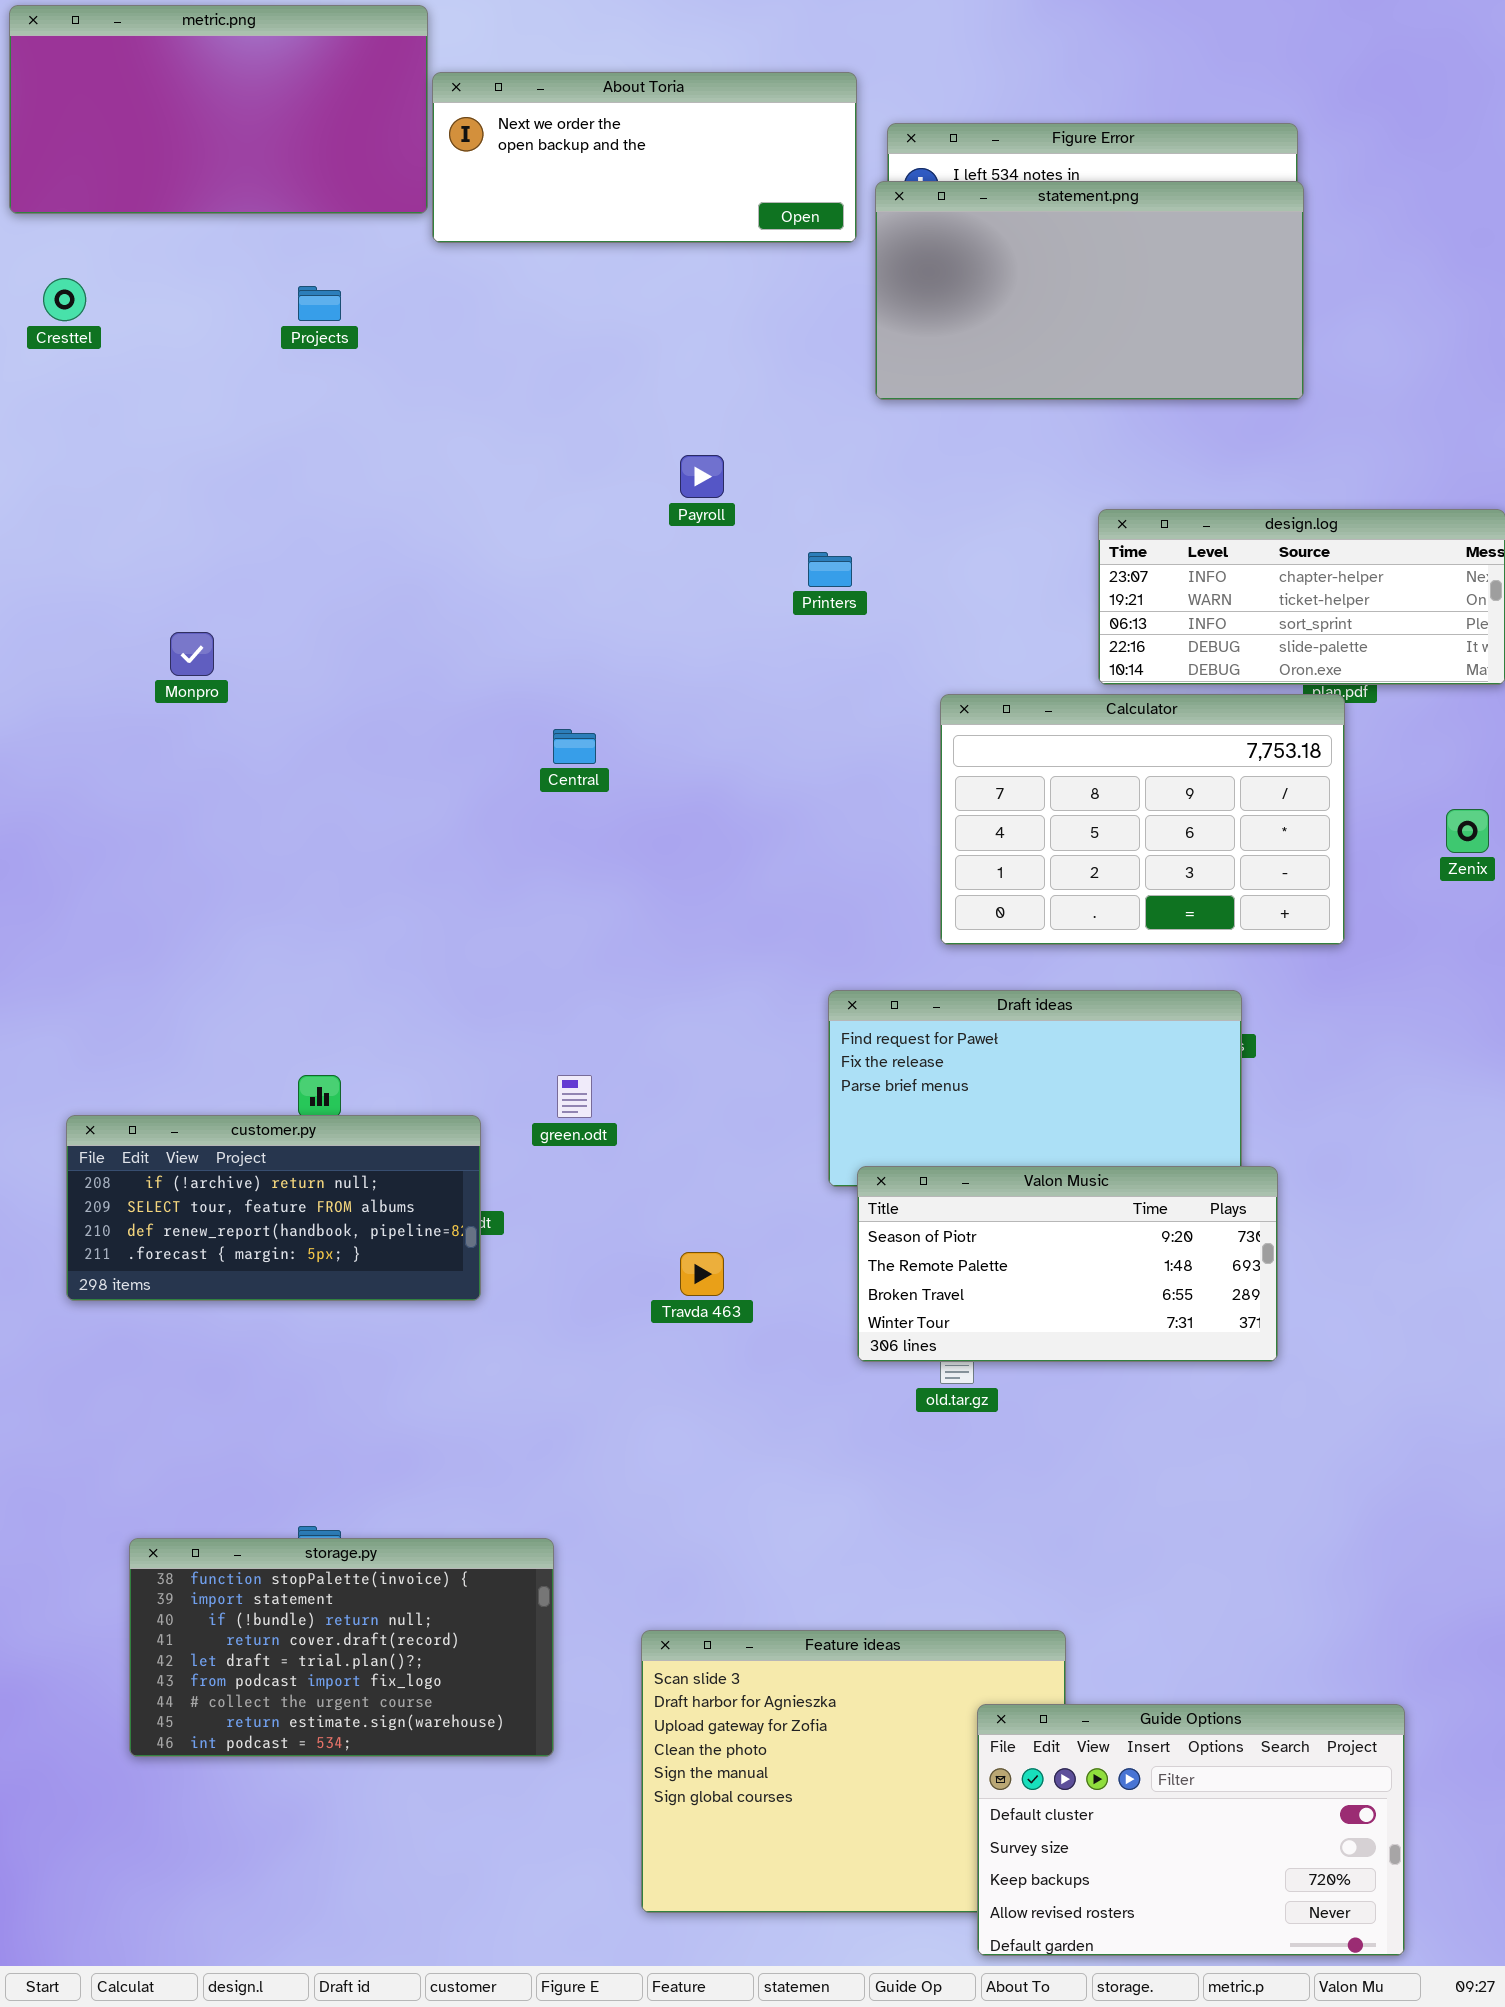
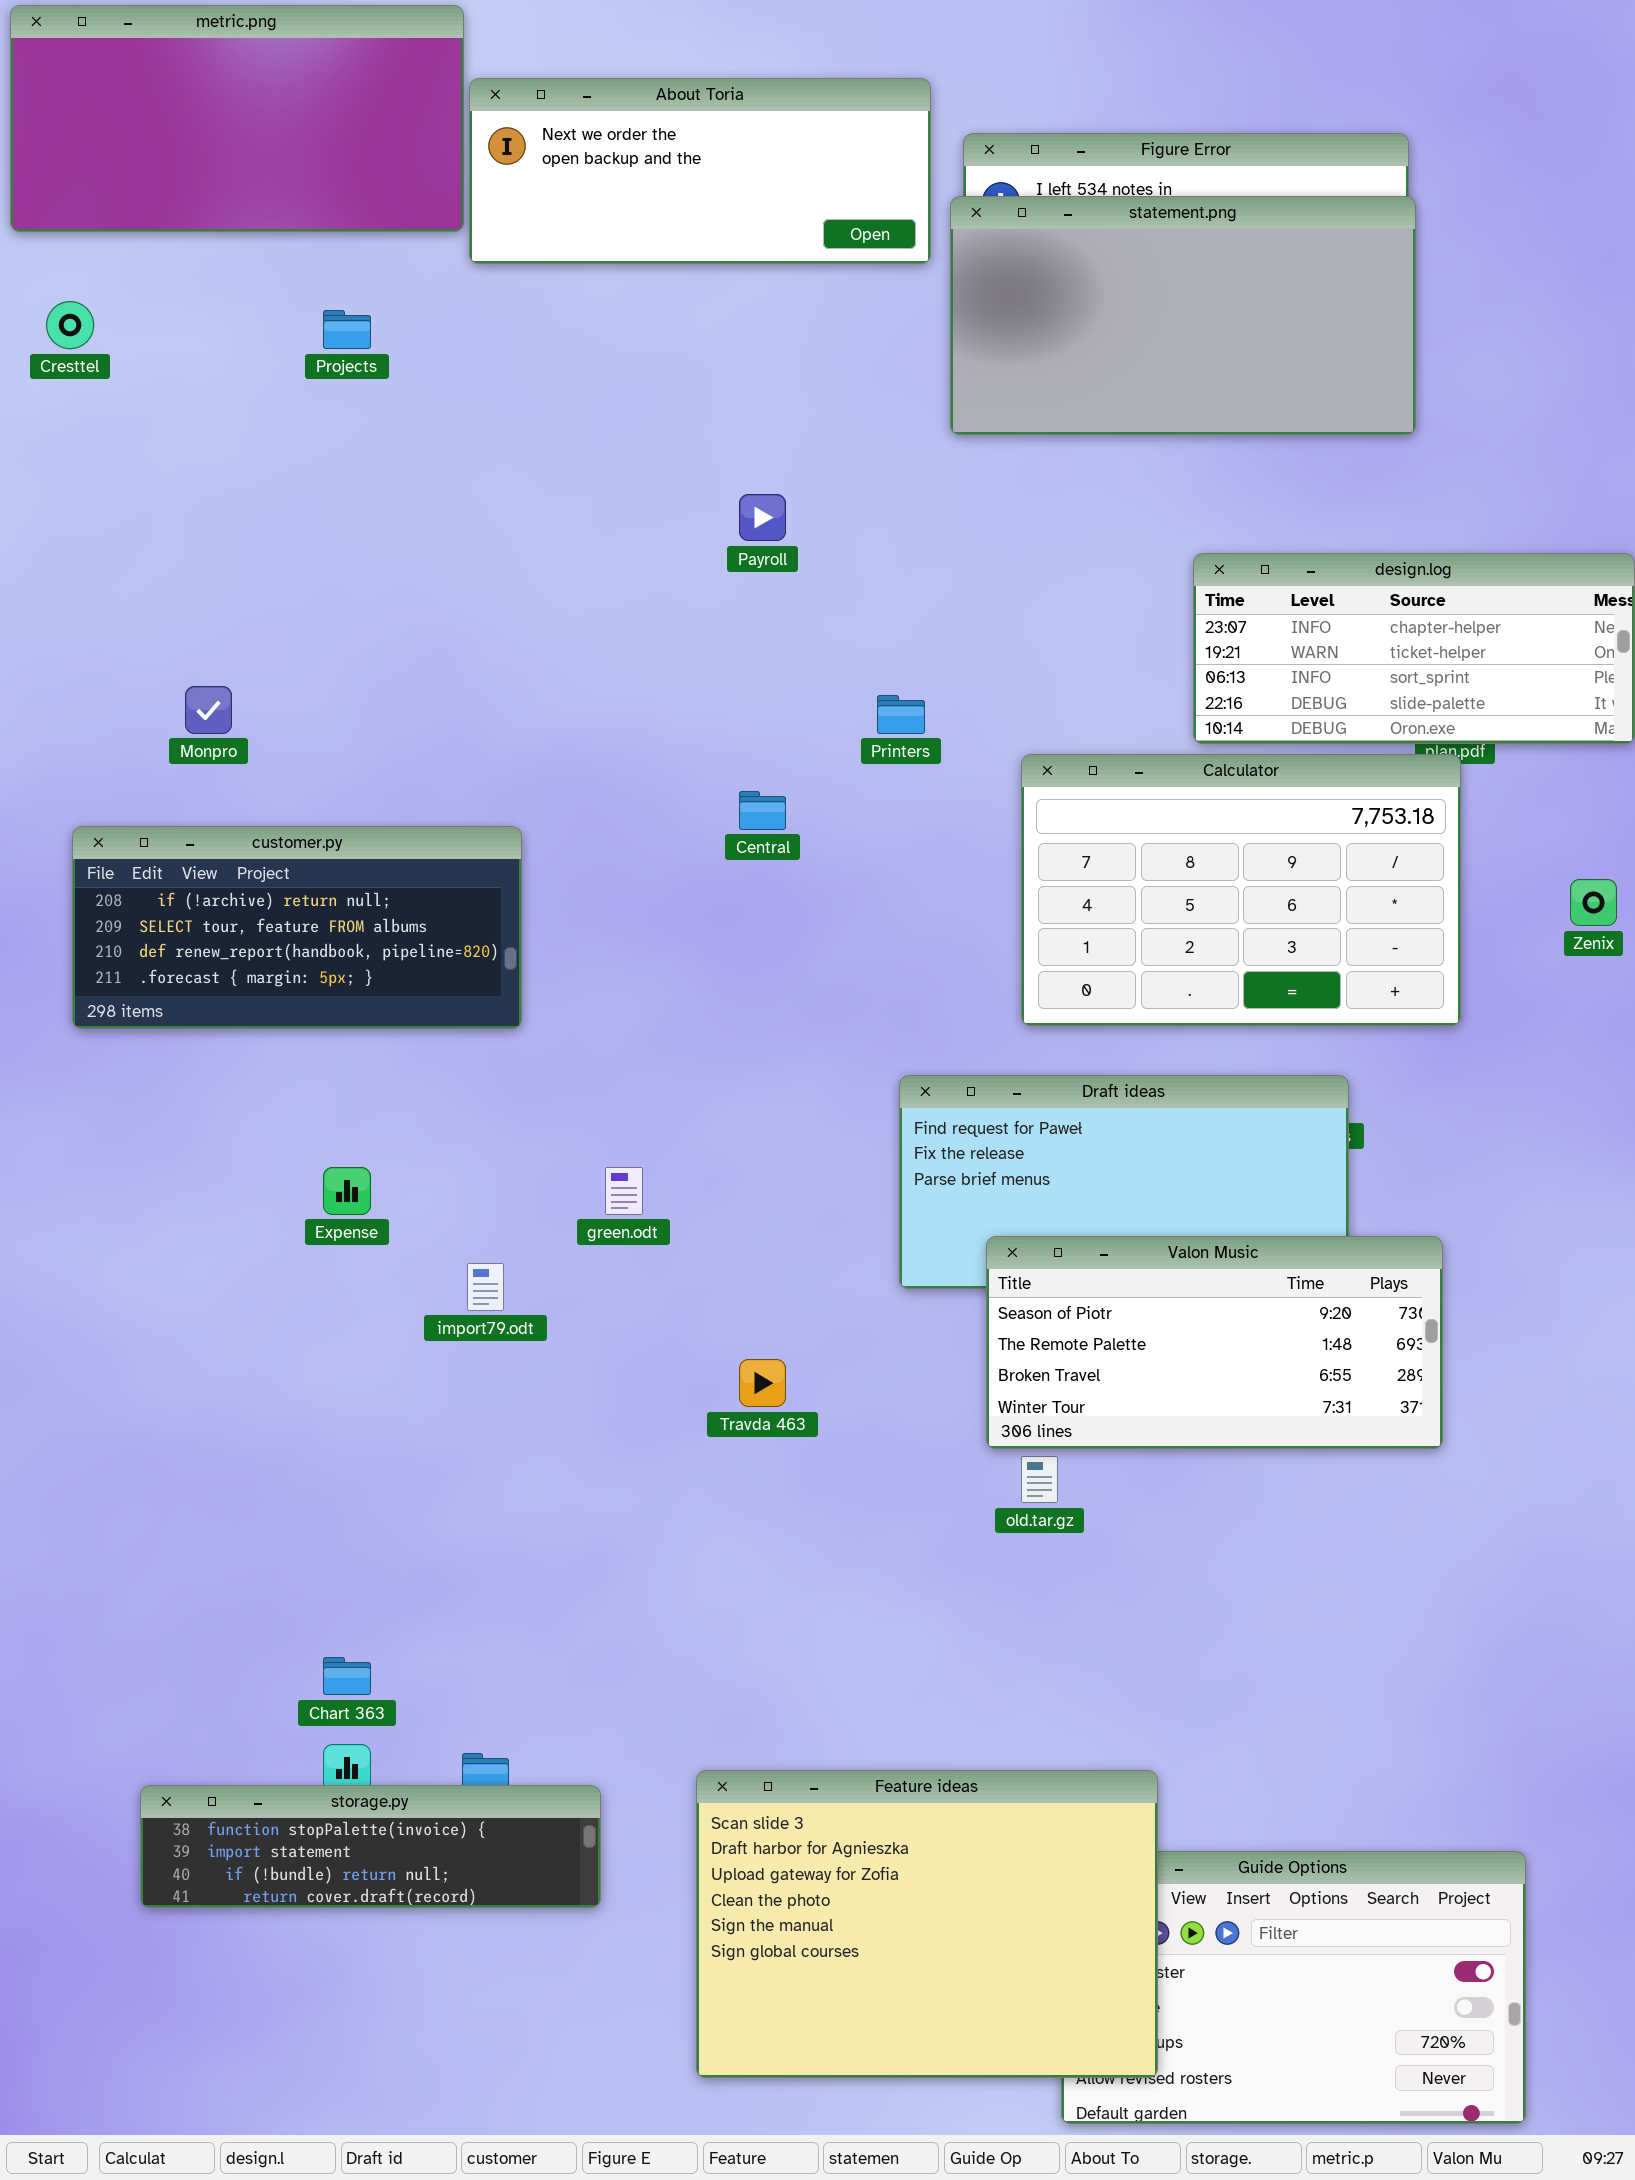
Printers: [808,552,852,587] -> [877,695,925,734], moved
Central: [553,729,596,764] -> [739,791,786,830], moved
customer.py: [66,1115,481,1301] -> [72,826,522,1029], moved
Valon Music: [857,1166,1278,1362] -> [986,1236,1443,1449], moved
storage.py: [129,1538,554,1757] -> [140,1785,601,1908], resized
Feature ideas: [641,1630,1066,1913] -> [696,1770,1158,2078], raised

